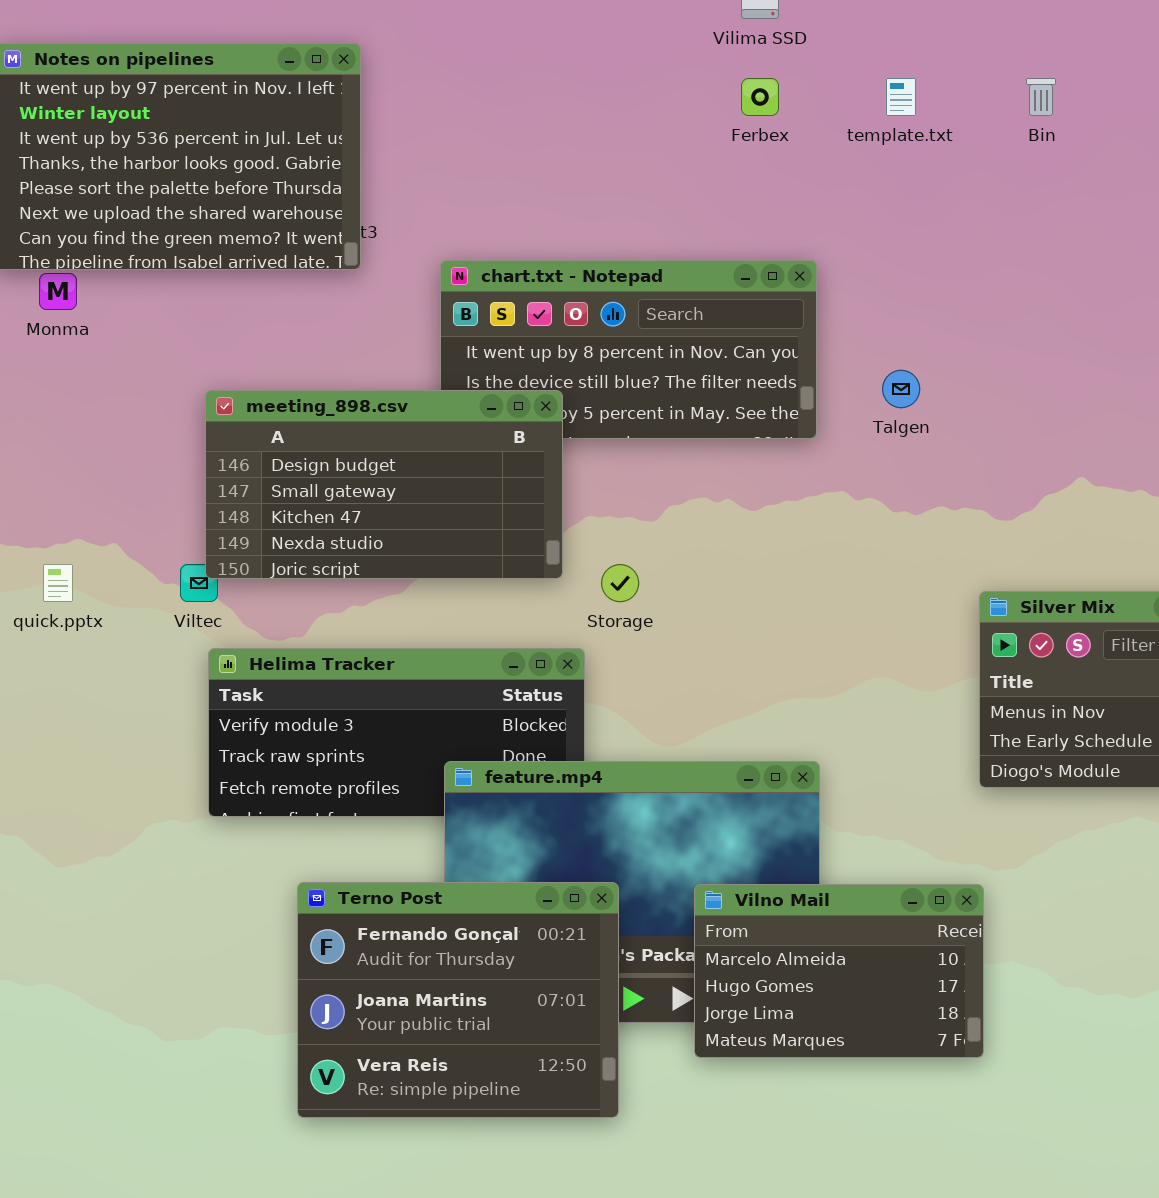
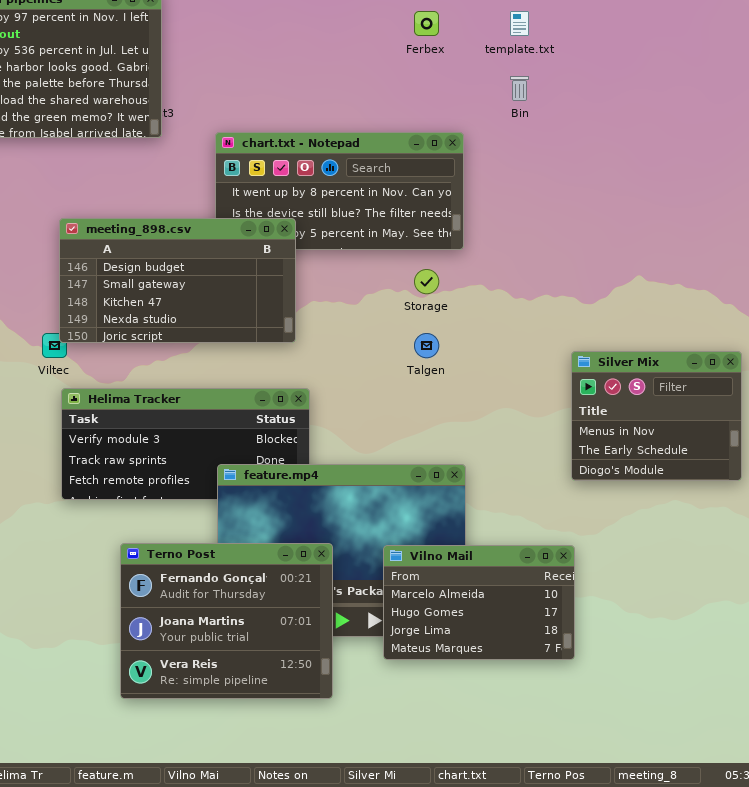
Bin: [1026,78,1056,116] -> [510,76,529,101], moved
Talgen: [882,370,920,408] -> [414,333,439,358], moved
Storage: [601,564,639,602] -> [414,269,439,294], moved

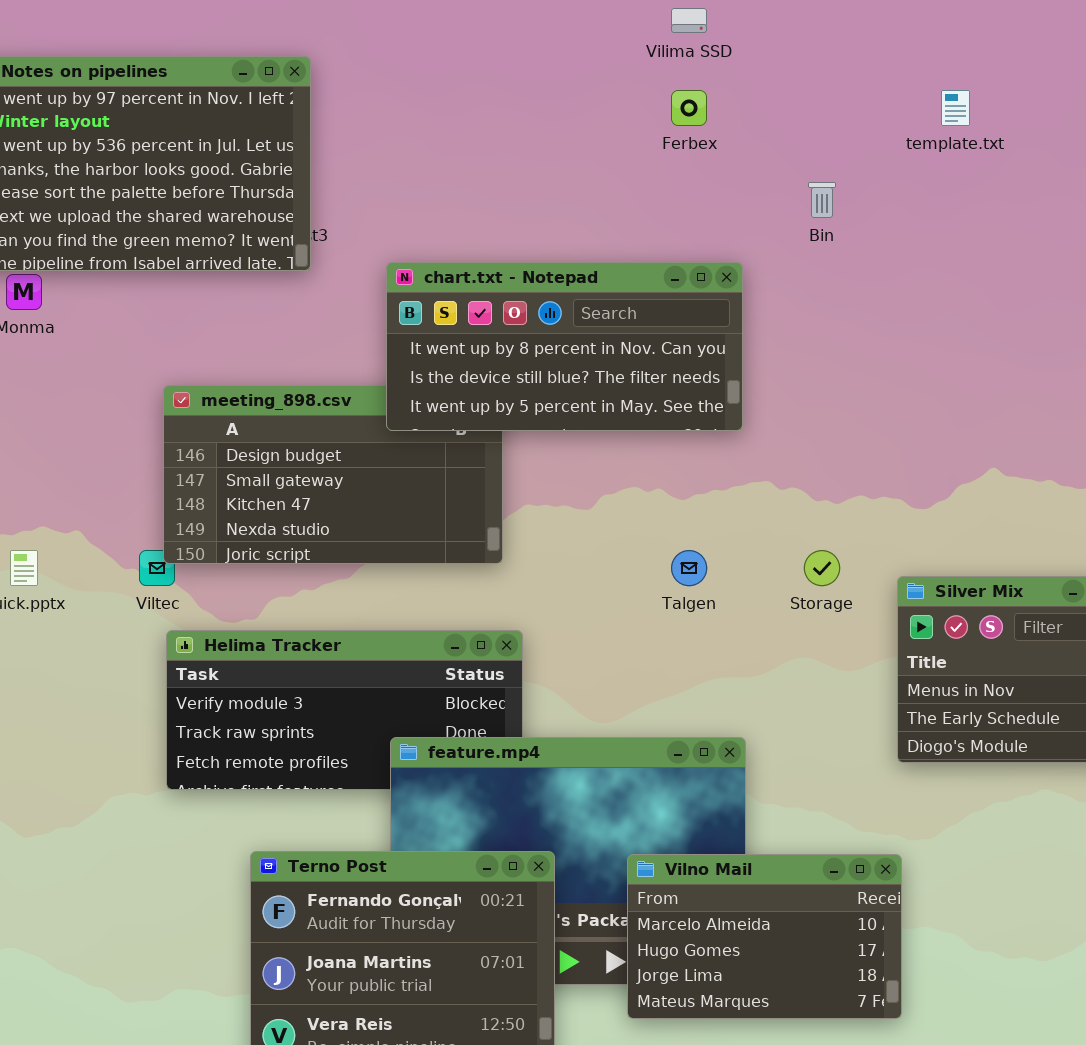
template.txt: [510,11,529,36] -> [941,90,970,126], moved
chart.txt - Notepad: [215,132,464,250] -> [386,262,743,431], raised
Storage: [414,269,439,294] -> [804,550,840,586], moved

